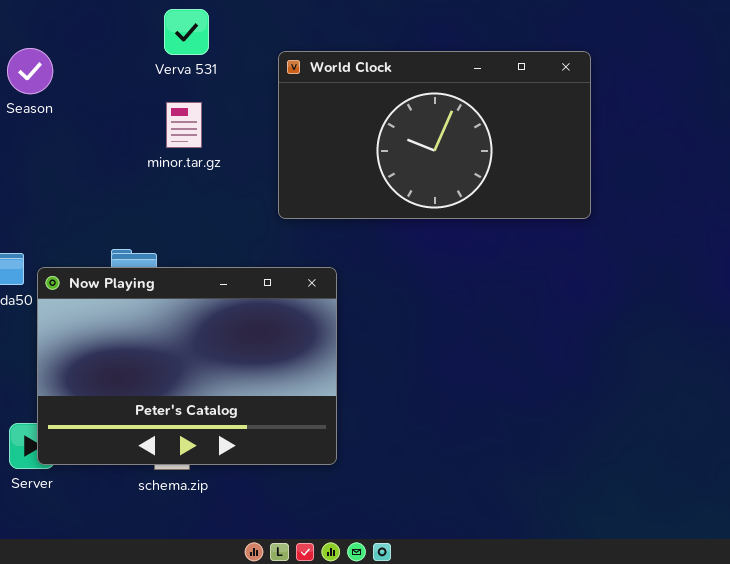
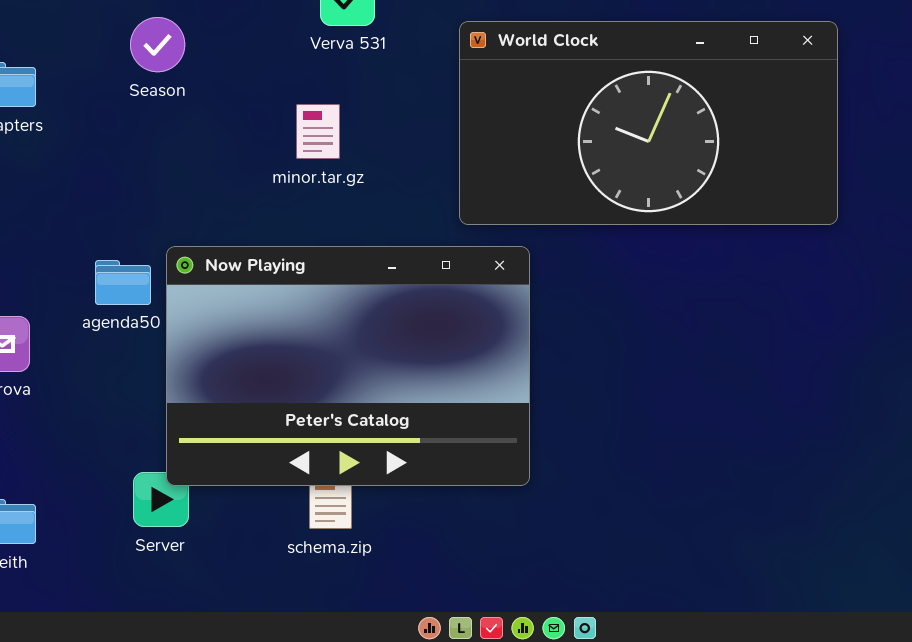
minor.tar.gz: [166,102,202,148] -> [296,104,340,159], moved
Now Playing: [37,267,337,465] -> [166,246,530,486], moved

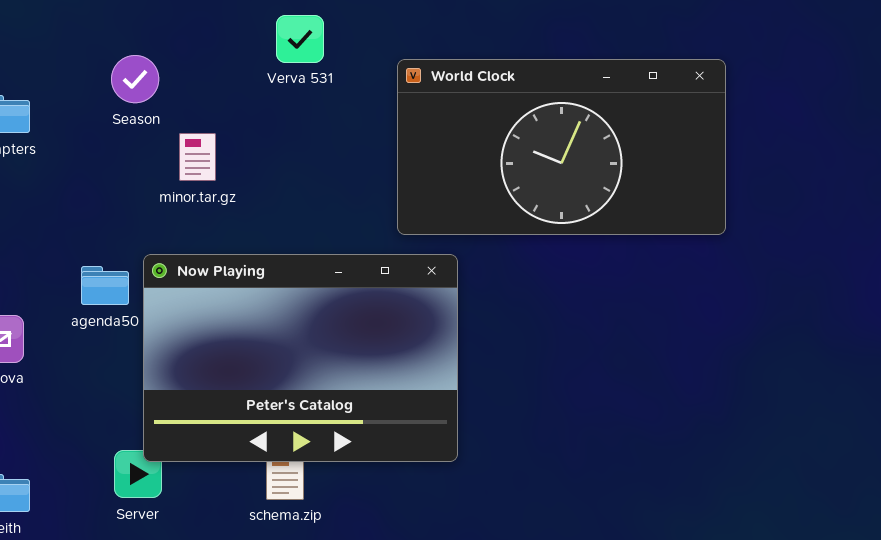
minor.tar.gz: [296,104,340,159] -> [179,133,216,181], moved

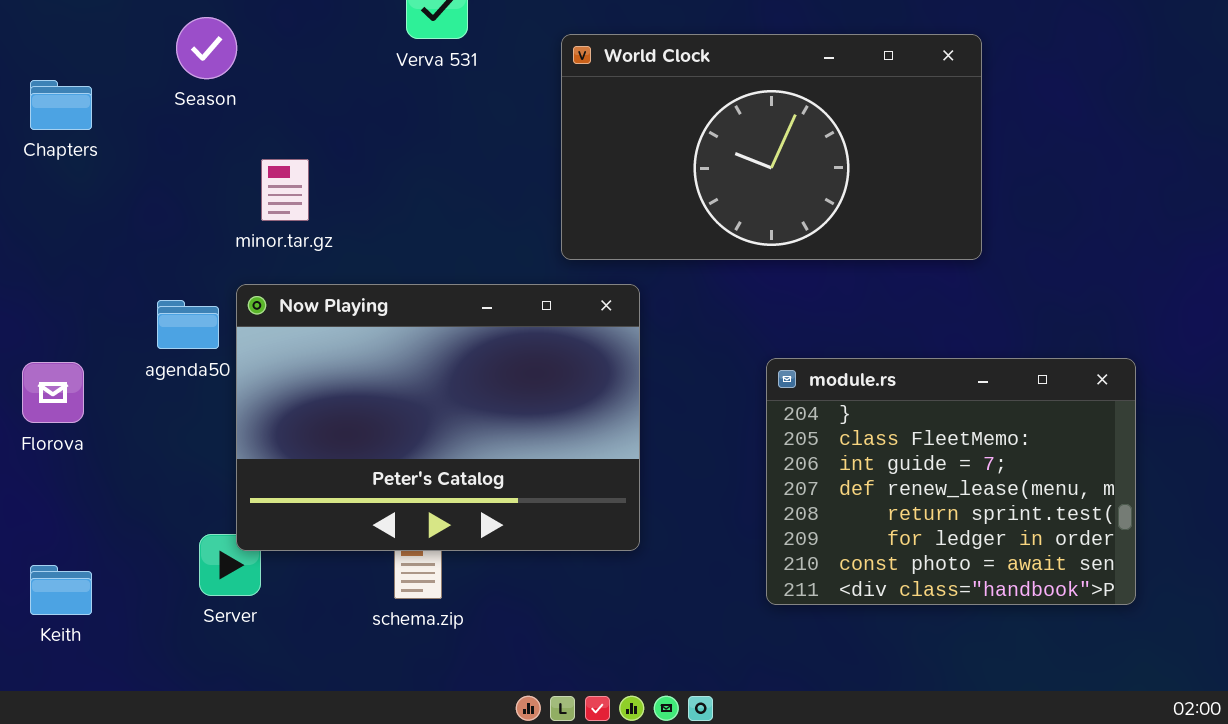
Season: [111,55,159,103] -> [176,17,237,79], moved
minor.tar.gz: [179,133,216,181] -> [261,159,309,221], moved
module.rs: none -> [766,358,1136,605], opened

